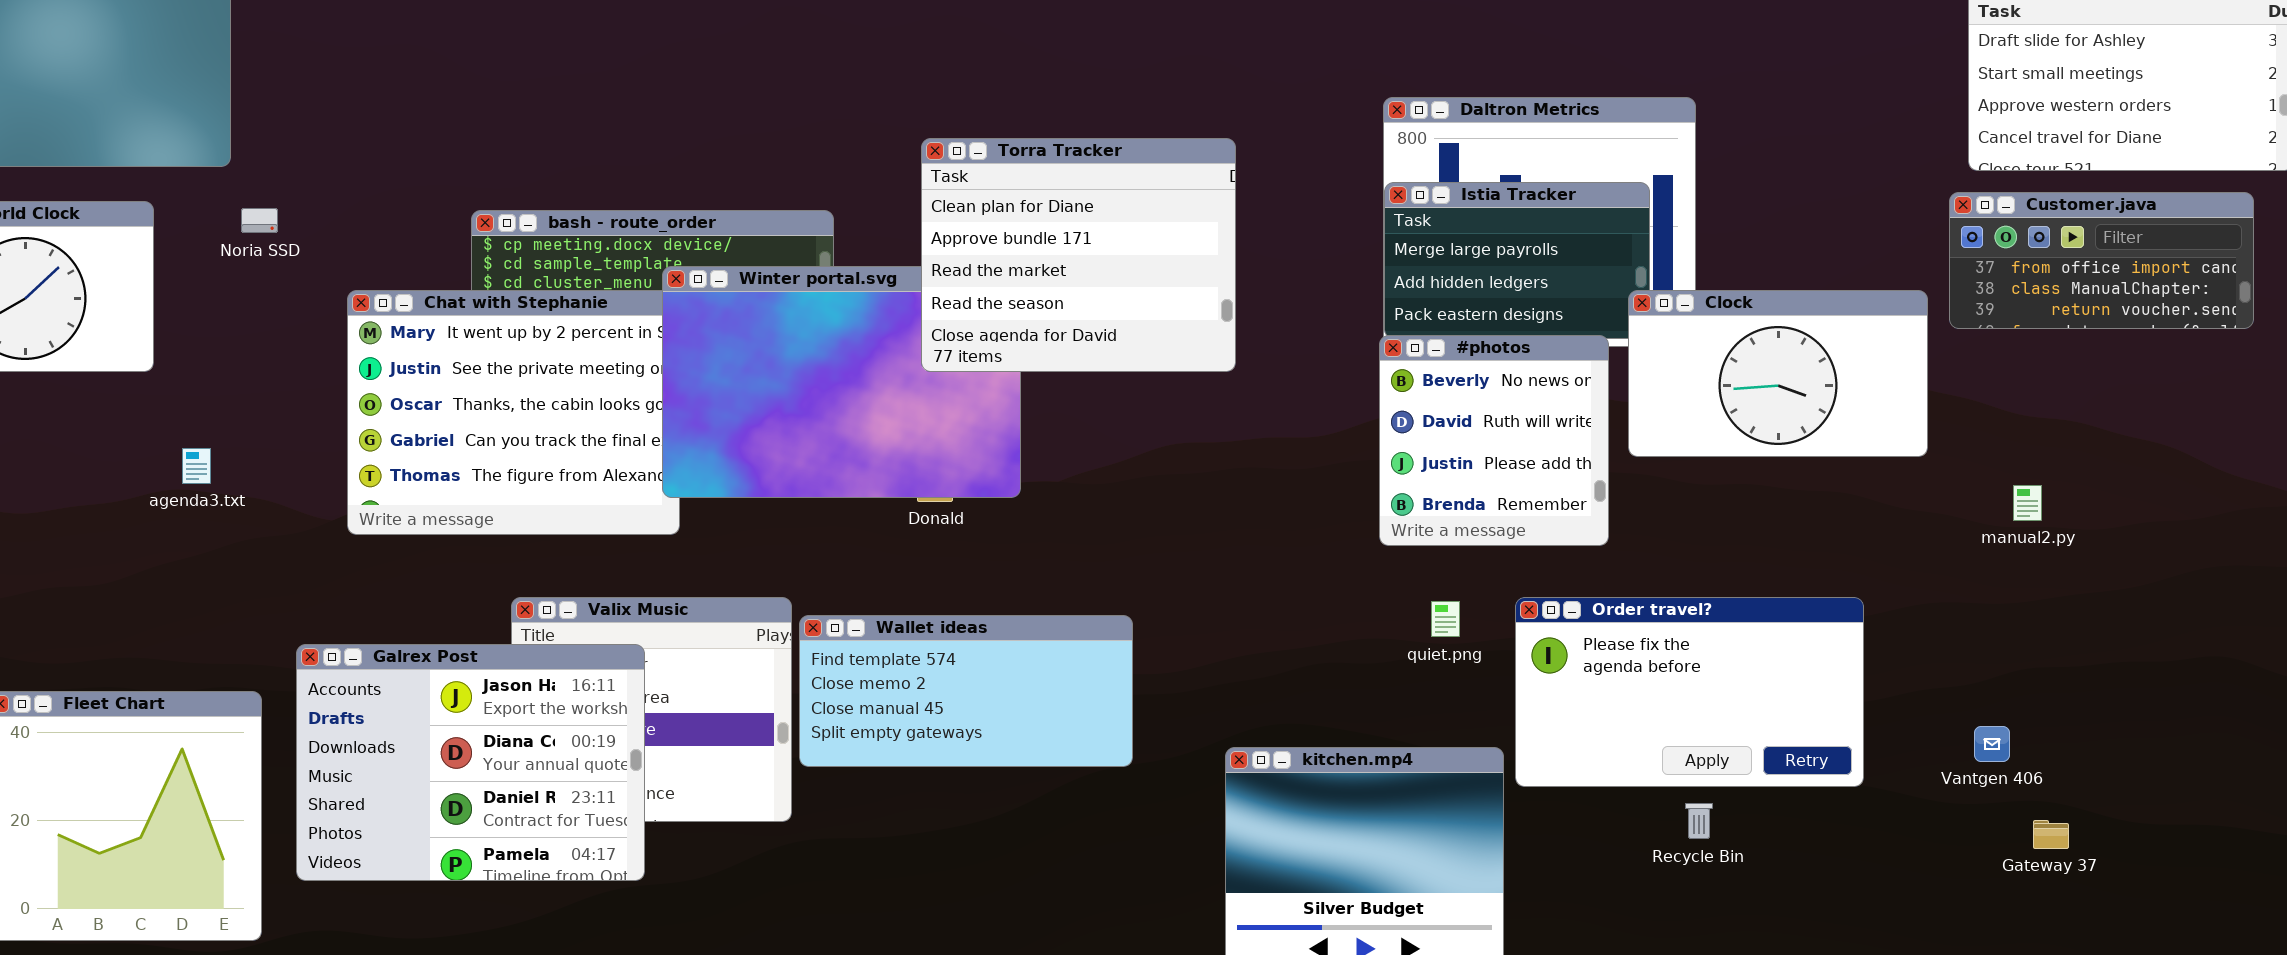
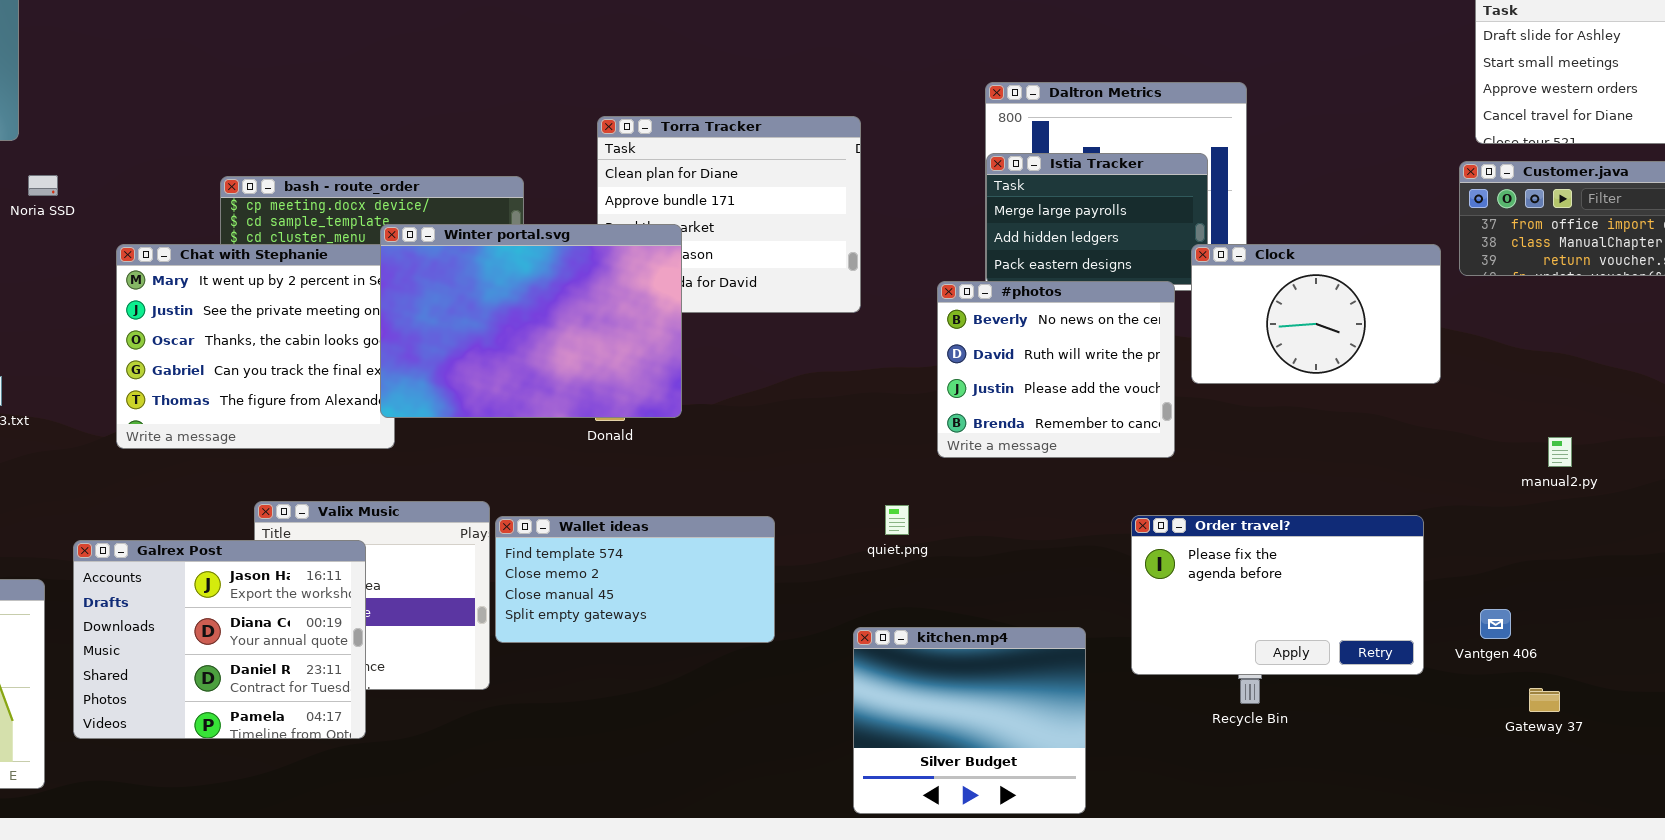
Winter portal.svg: [662,266,1021,498] -> [380,224,682,418], raised
#photos: [1379,335,1609,546] -> [937,281,1175,458], resized
manual2.py: [2013,485,2042,521] -> [1548,437,1572,467], moved
Order travel?: [1515,597,1864,787] -> [1131,515,1424,675], moved
quiet.png: [1431,601,1460,637] -> [885,505,909,535], moved

